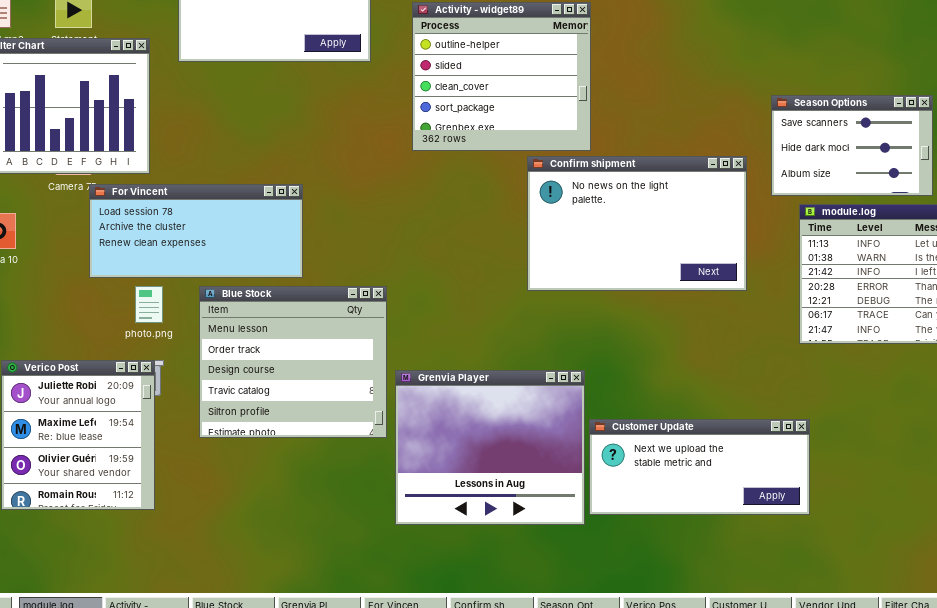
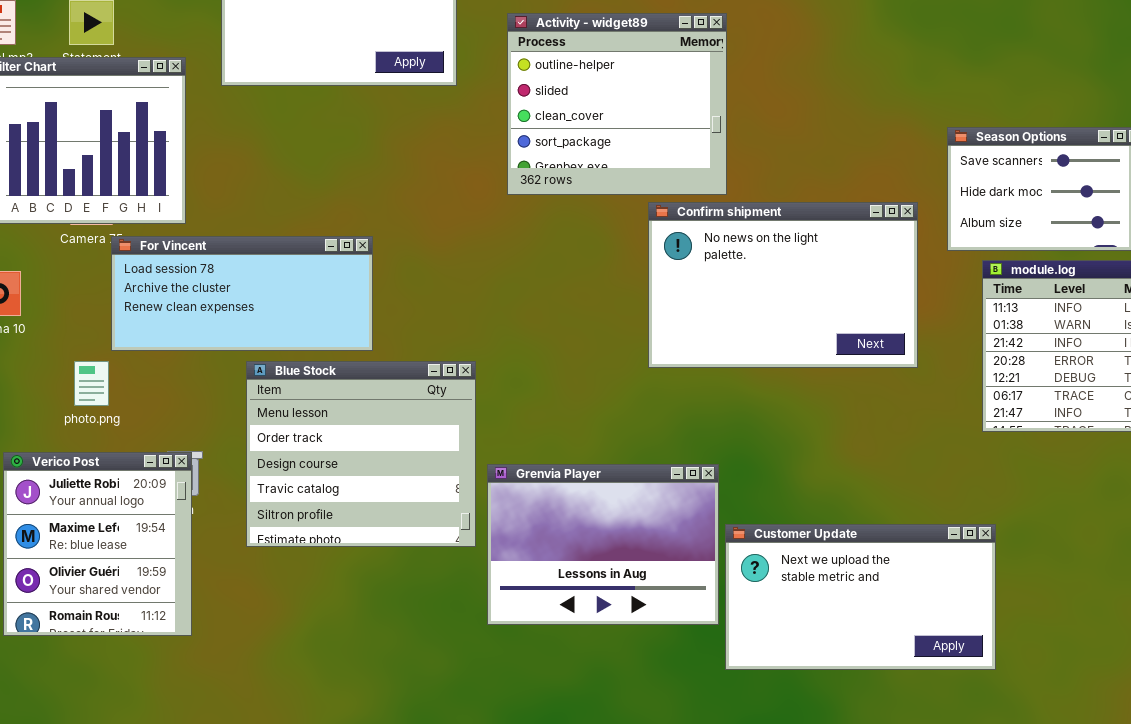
photo.png: [135,286,163,323] -> [74,361,109,406], moved
Grenvia Player: [395,370,585,525] -> [487,464,719,625], resized
Customer Update: [589,419,810,515] -> [725,524,996,670], resized

